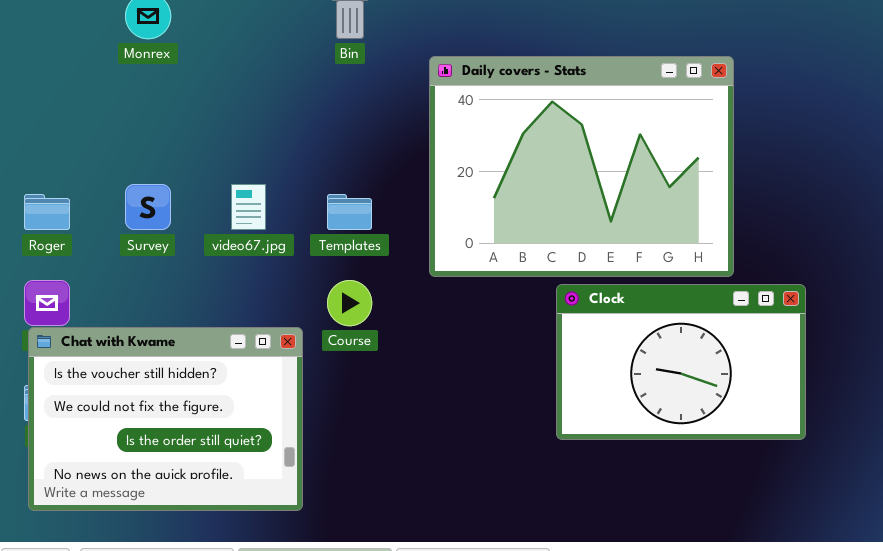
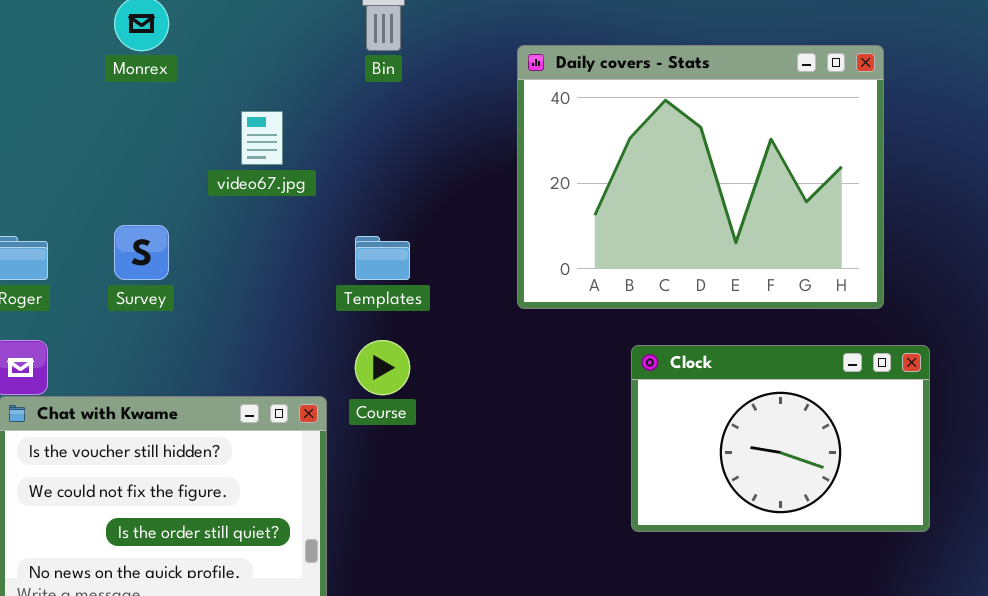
Daily covers - Stats: [429,56,734,277] -> [517,45,884,309], moved
video67.jpg: [231,184,266,230] -> [241,111,283,165], moved

